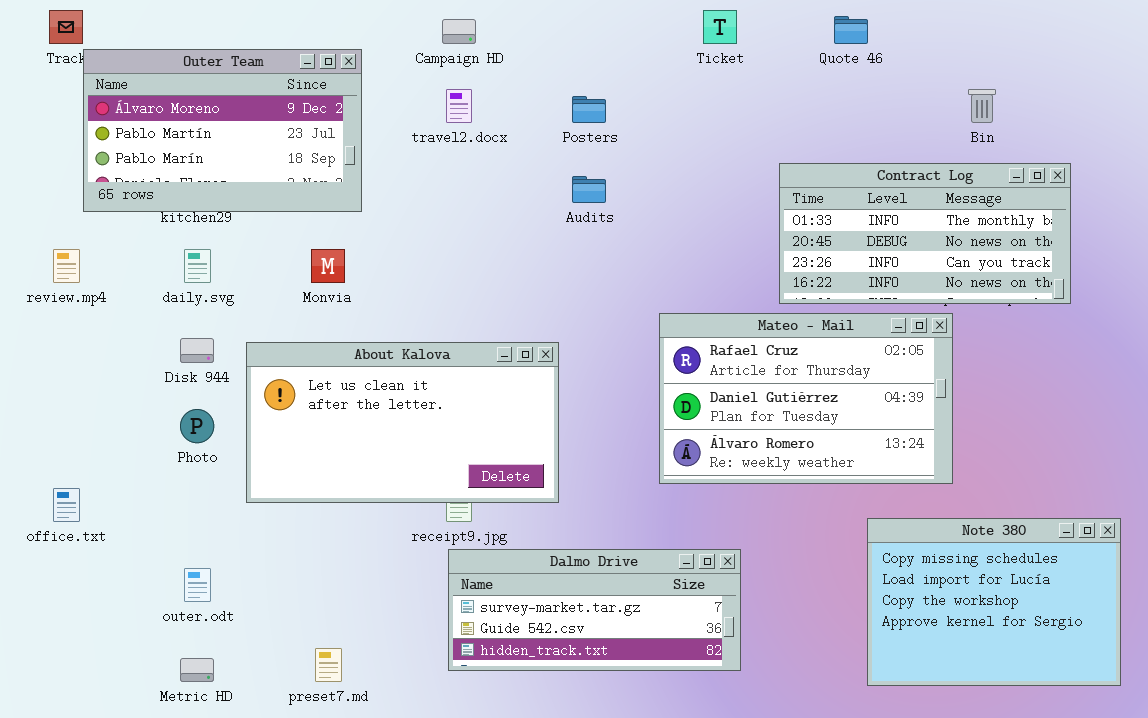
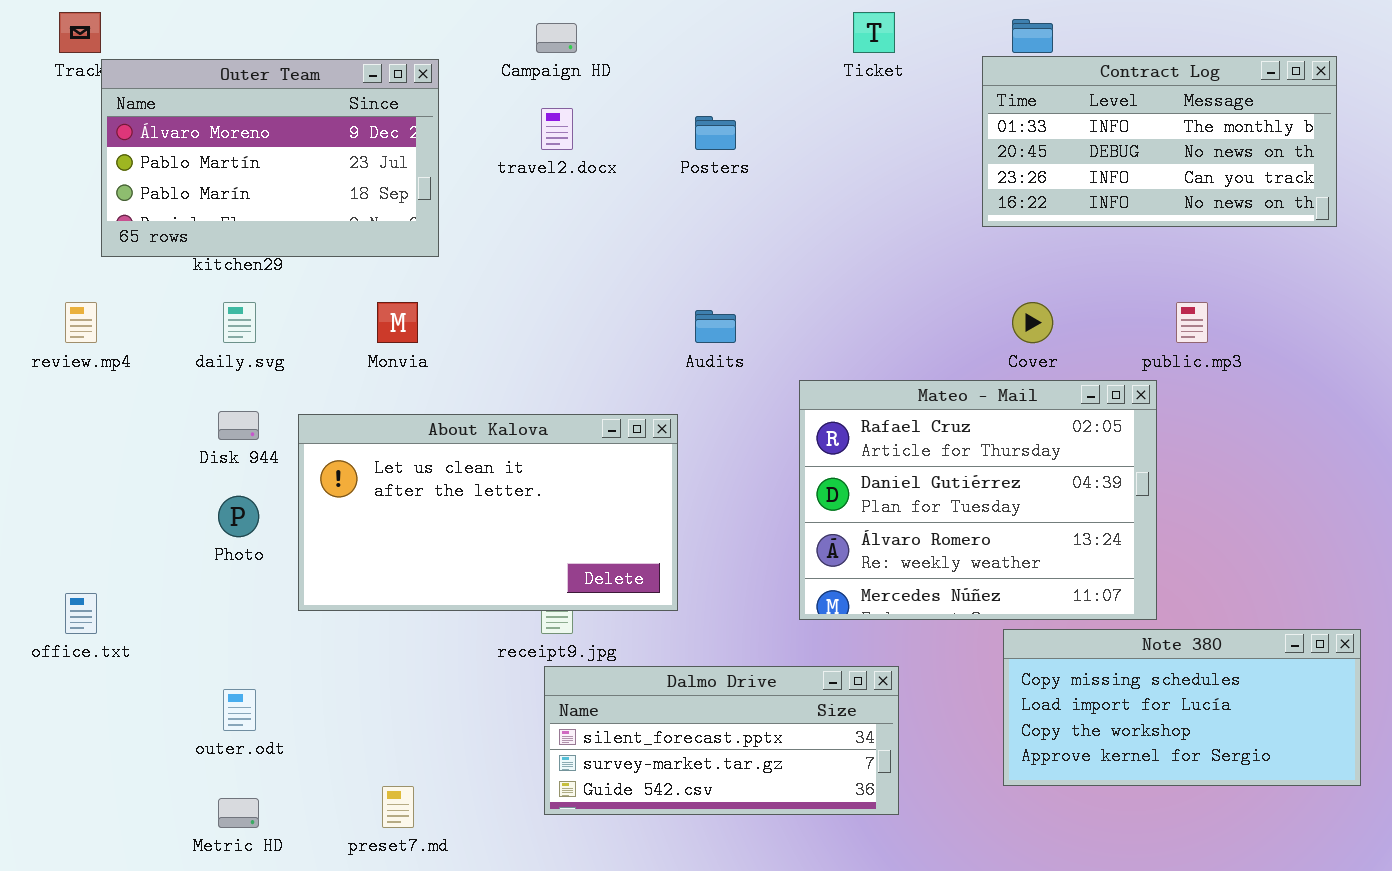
Contract Log: [779,163,1071,304] -> [982,56,1337,227], moved
Audits: [572,176,606,203] -> [695,310,736,343], moved
Mateo - Mail: [659,313,953,484] -> [799,380,1157,620], resized
Note 380: [867,518,1121,686] -> [1003,629,1361,786], resized
Dalmo Drive: [448,549,741,671] -> [544,666,899,815], scrolled up 1 row

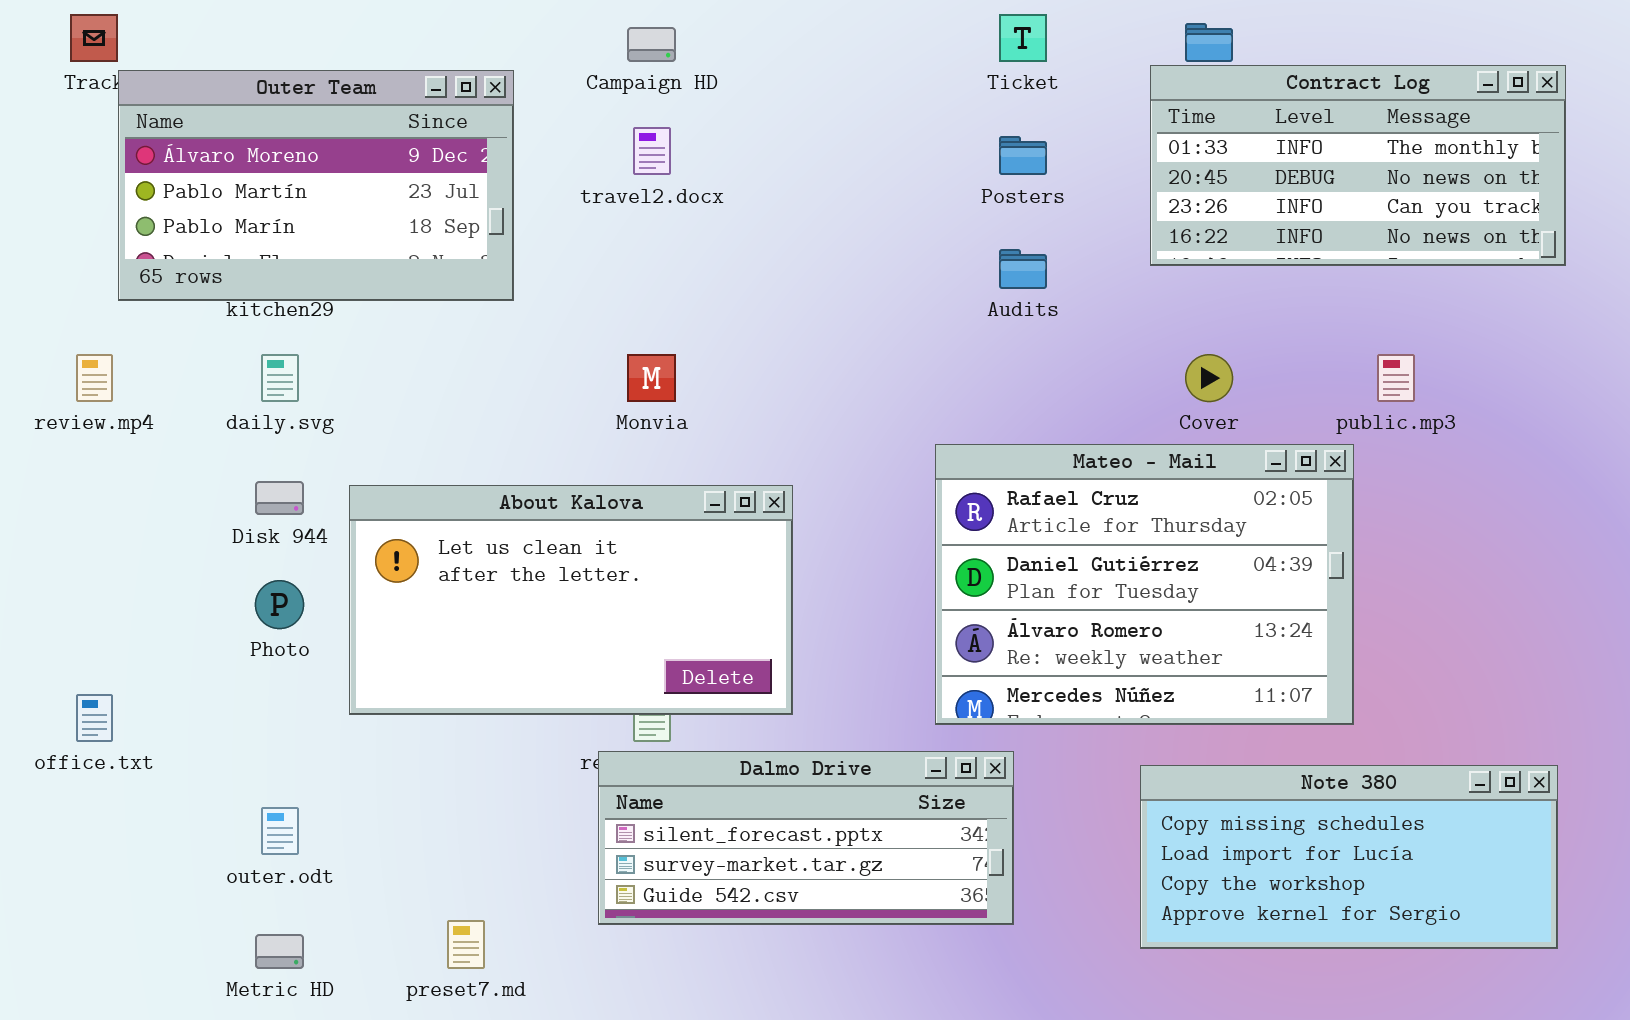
Posters: [695,116,736,150] -> [999,136,1047,175], moved
Monvia: [377,302,418,343] -> [627,354,676,402], moved
Audits: [695,310,736,343] -> [999,249,1047,289], moved
Note 380: [1003,629,1361,786] -> [1140,765,1558,949], moved
Dalmo Drive: [544,666,899,815] -> [598,751,1014,925], moved

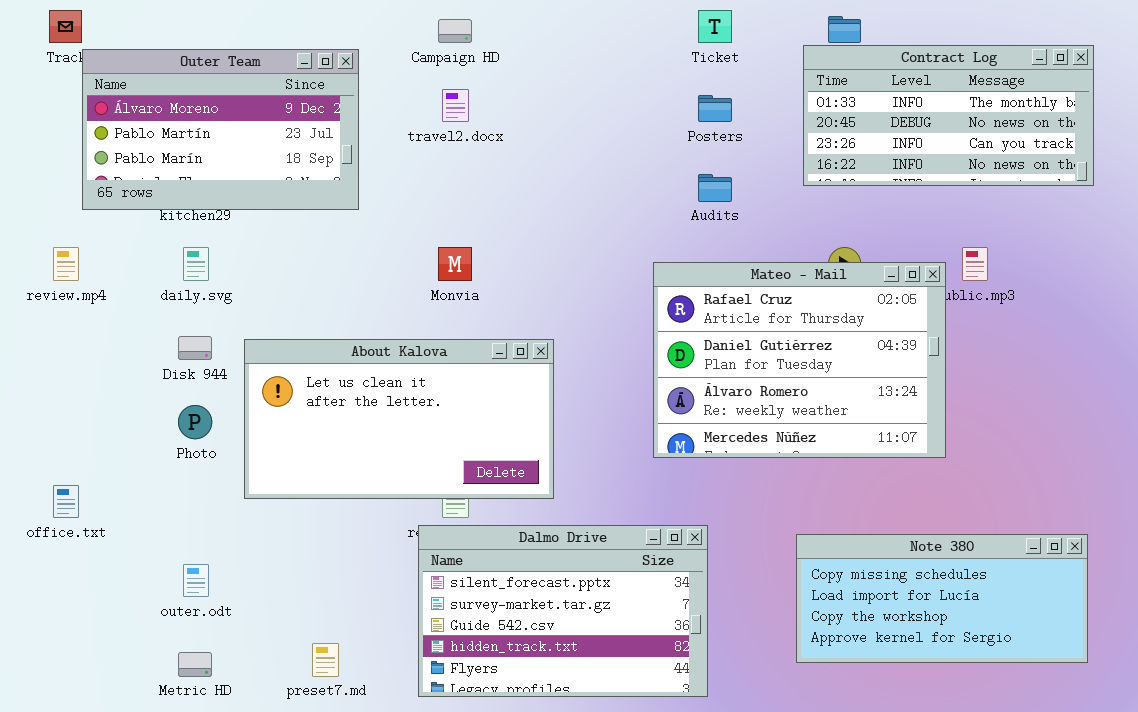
Mateo - Mail: [935,444,1354,725] -> [653,262,946,458], moved
Dalmo Drive: [598,751,1014,925] -> [418,525,708,697], resized

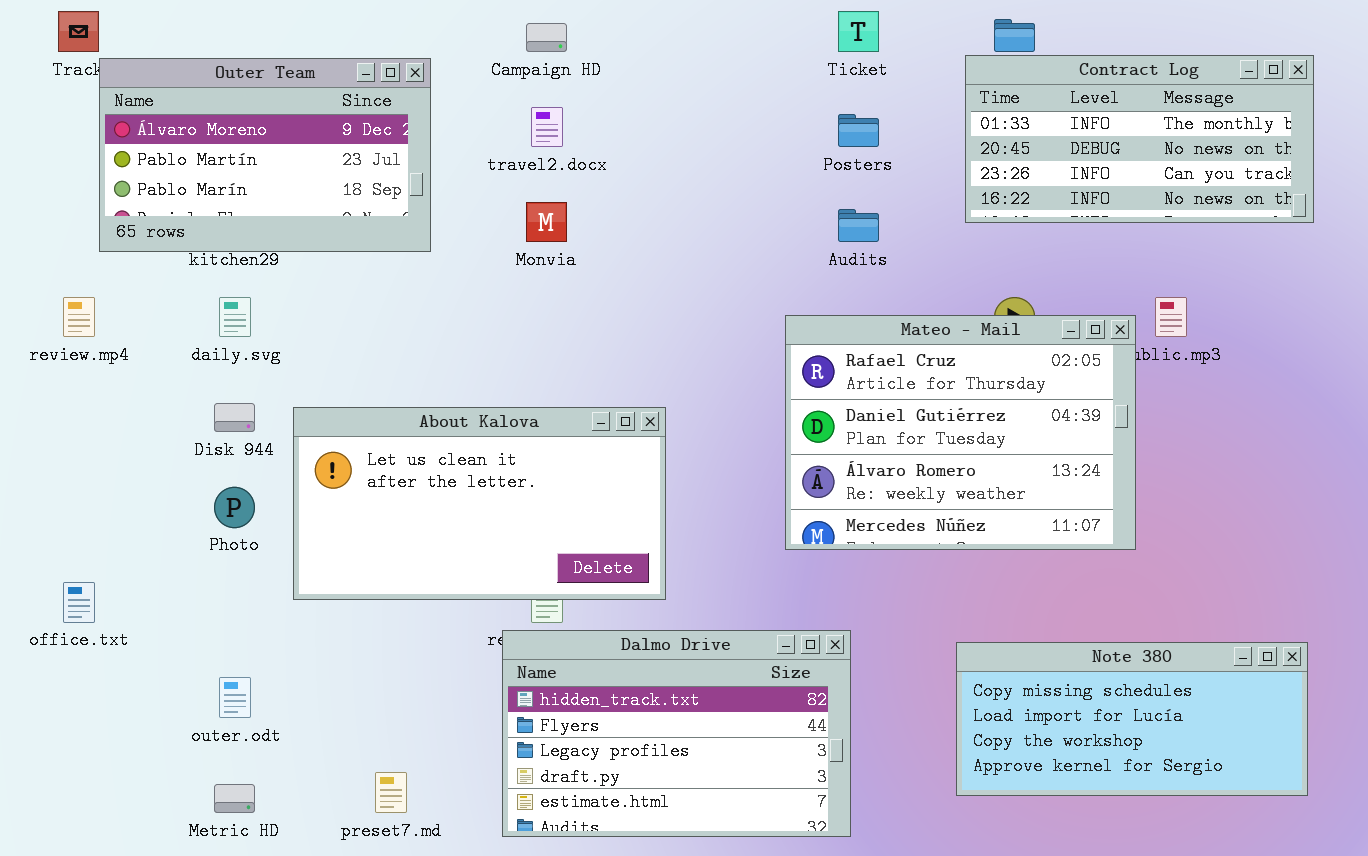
Monvia: [438,247,472,281] -> [526,202,567,242], moved
Dalmo Drive: [418,525,708,697] -> [502,630,851,837], scrolled down 3 rows

